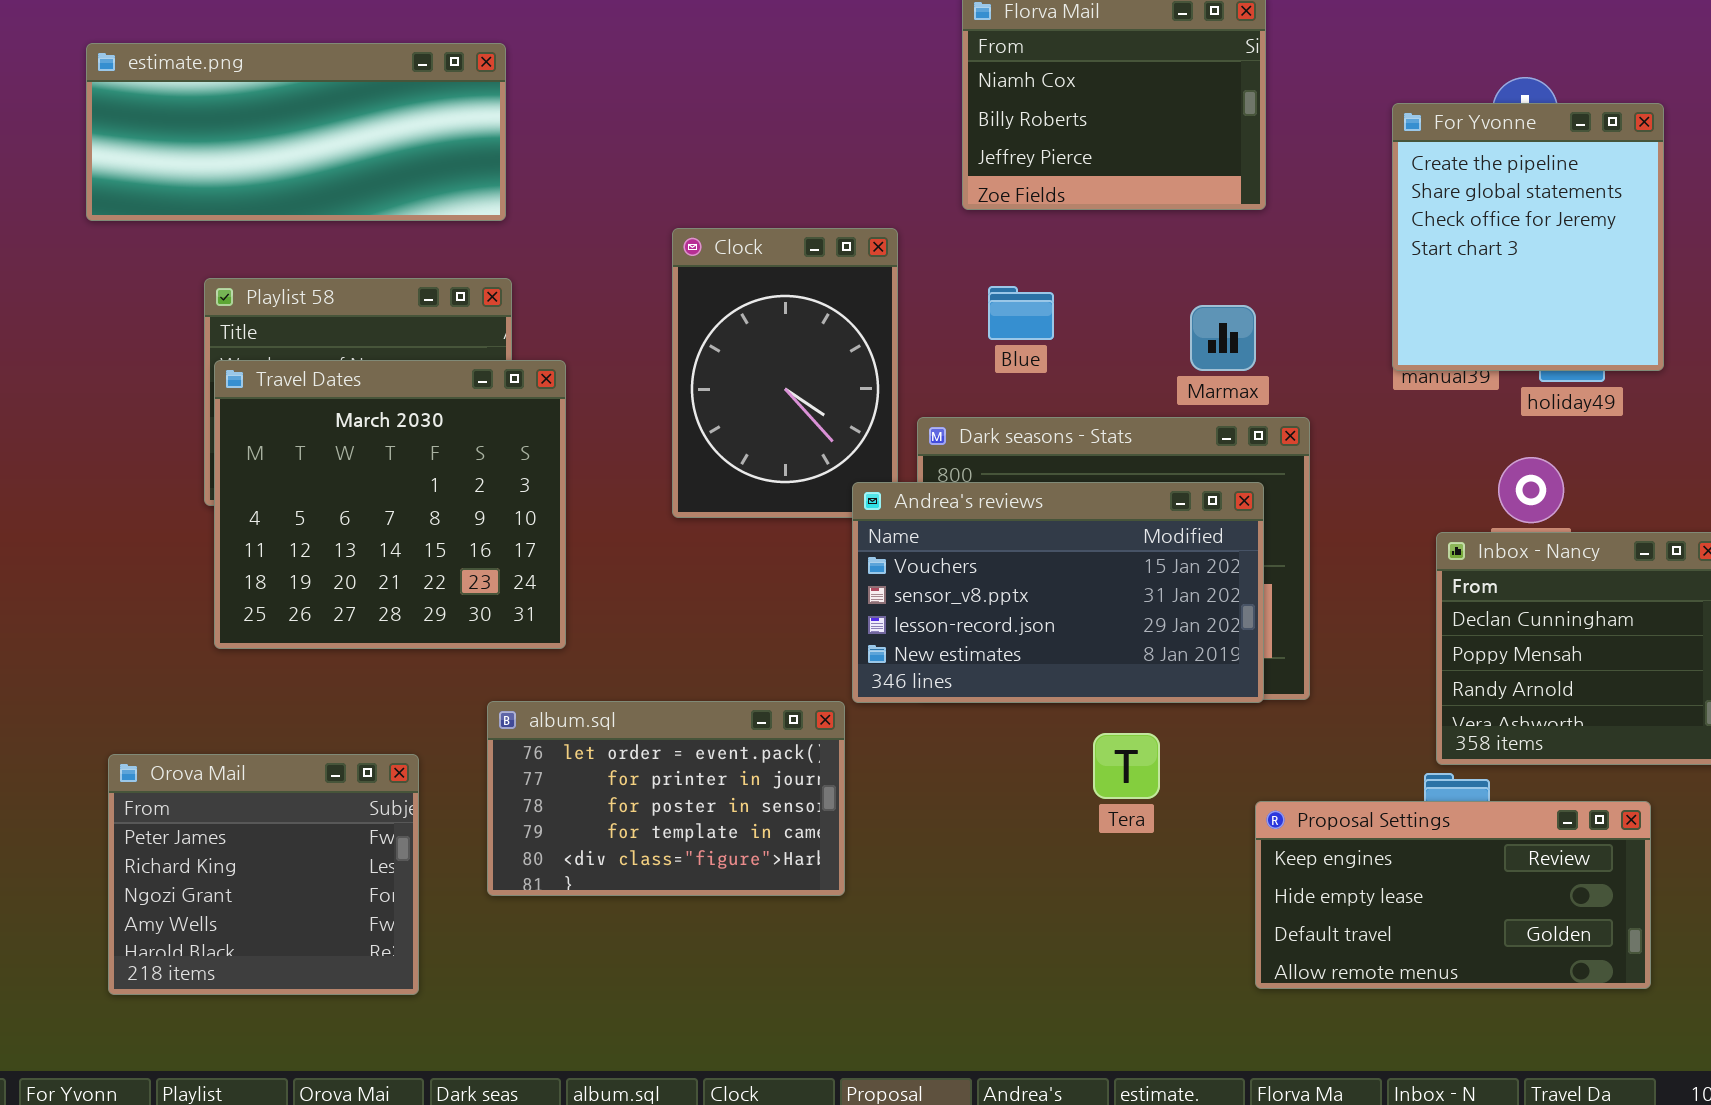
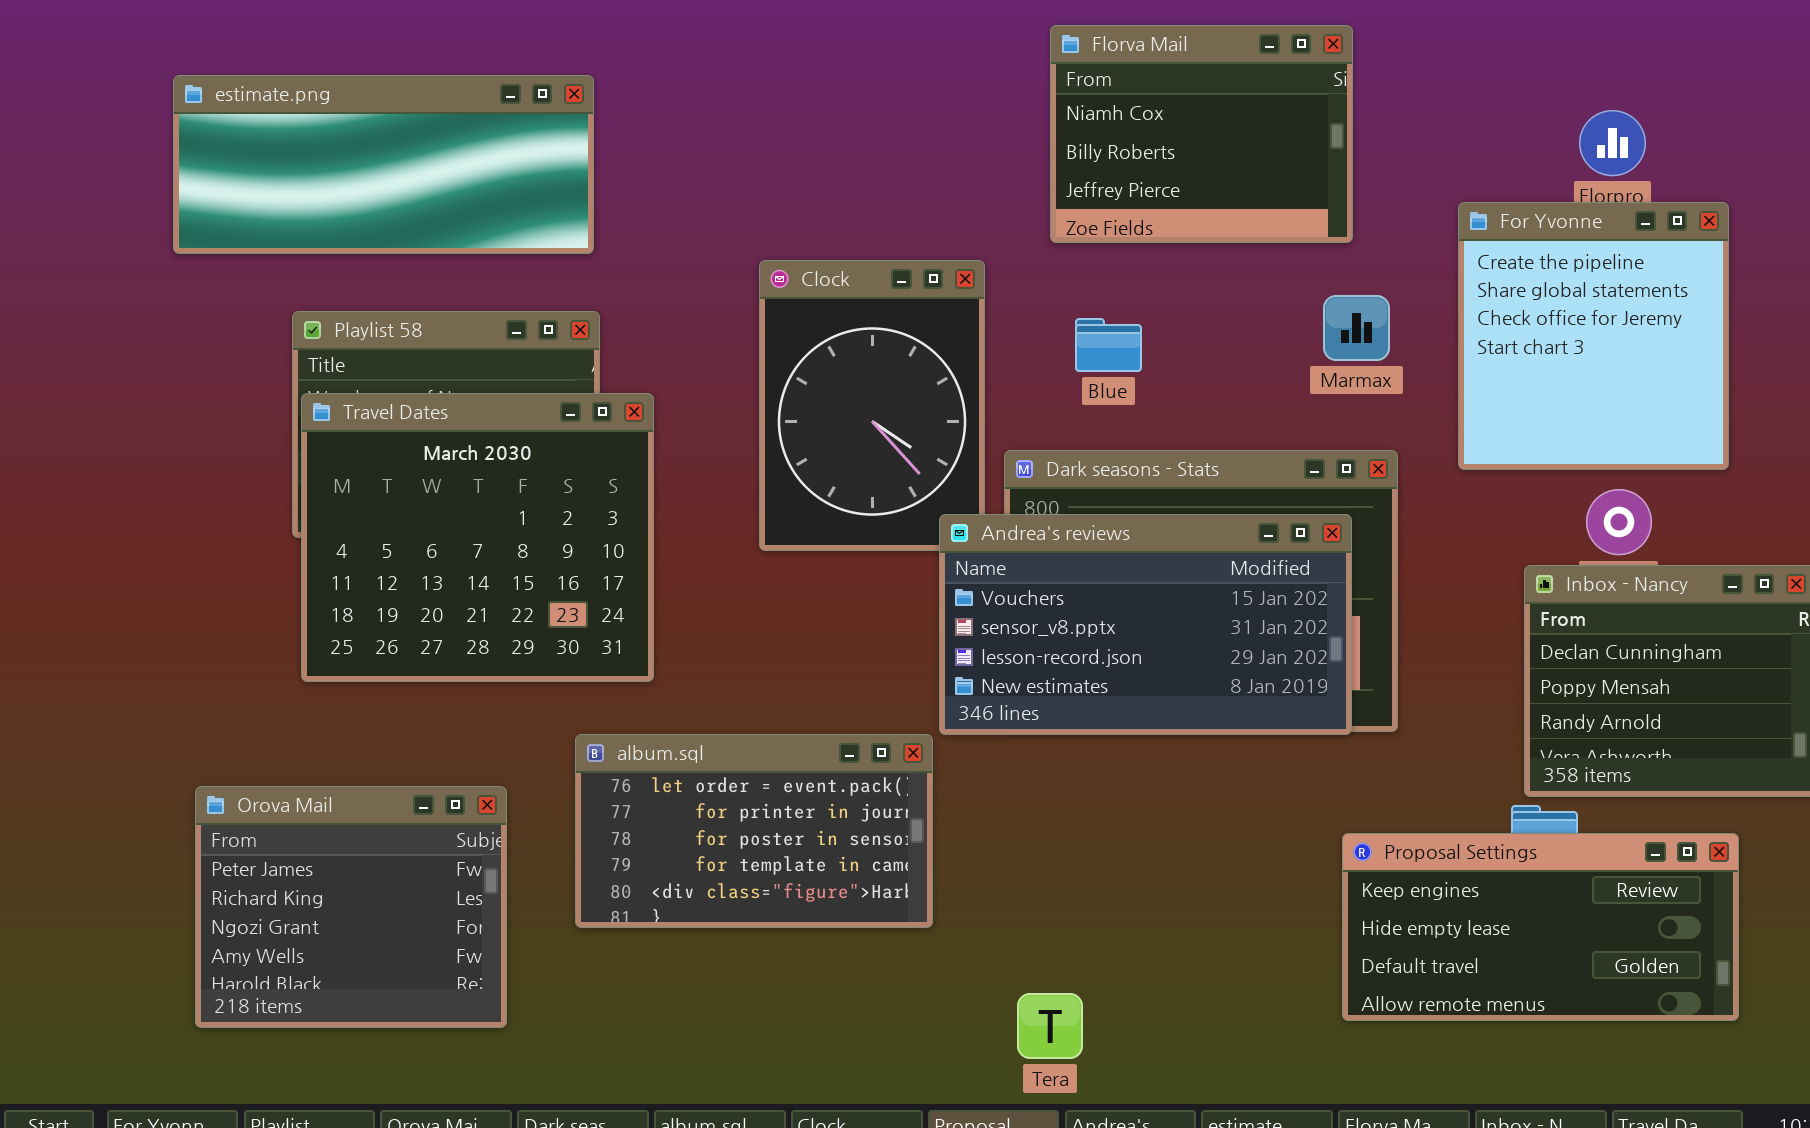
For Yvonne: [1392,103,1664,371] -> [1458,202,1729,470], moved
Marmax: [1190,305,1256,371] -> [1323,295,1390,361], moved
Tera: [1093,733,1160,799] -> [1017,993,1083,1059], moved

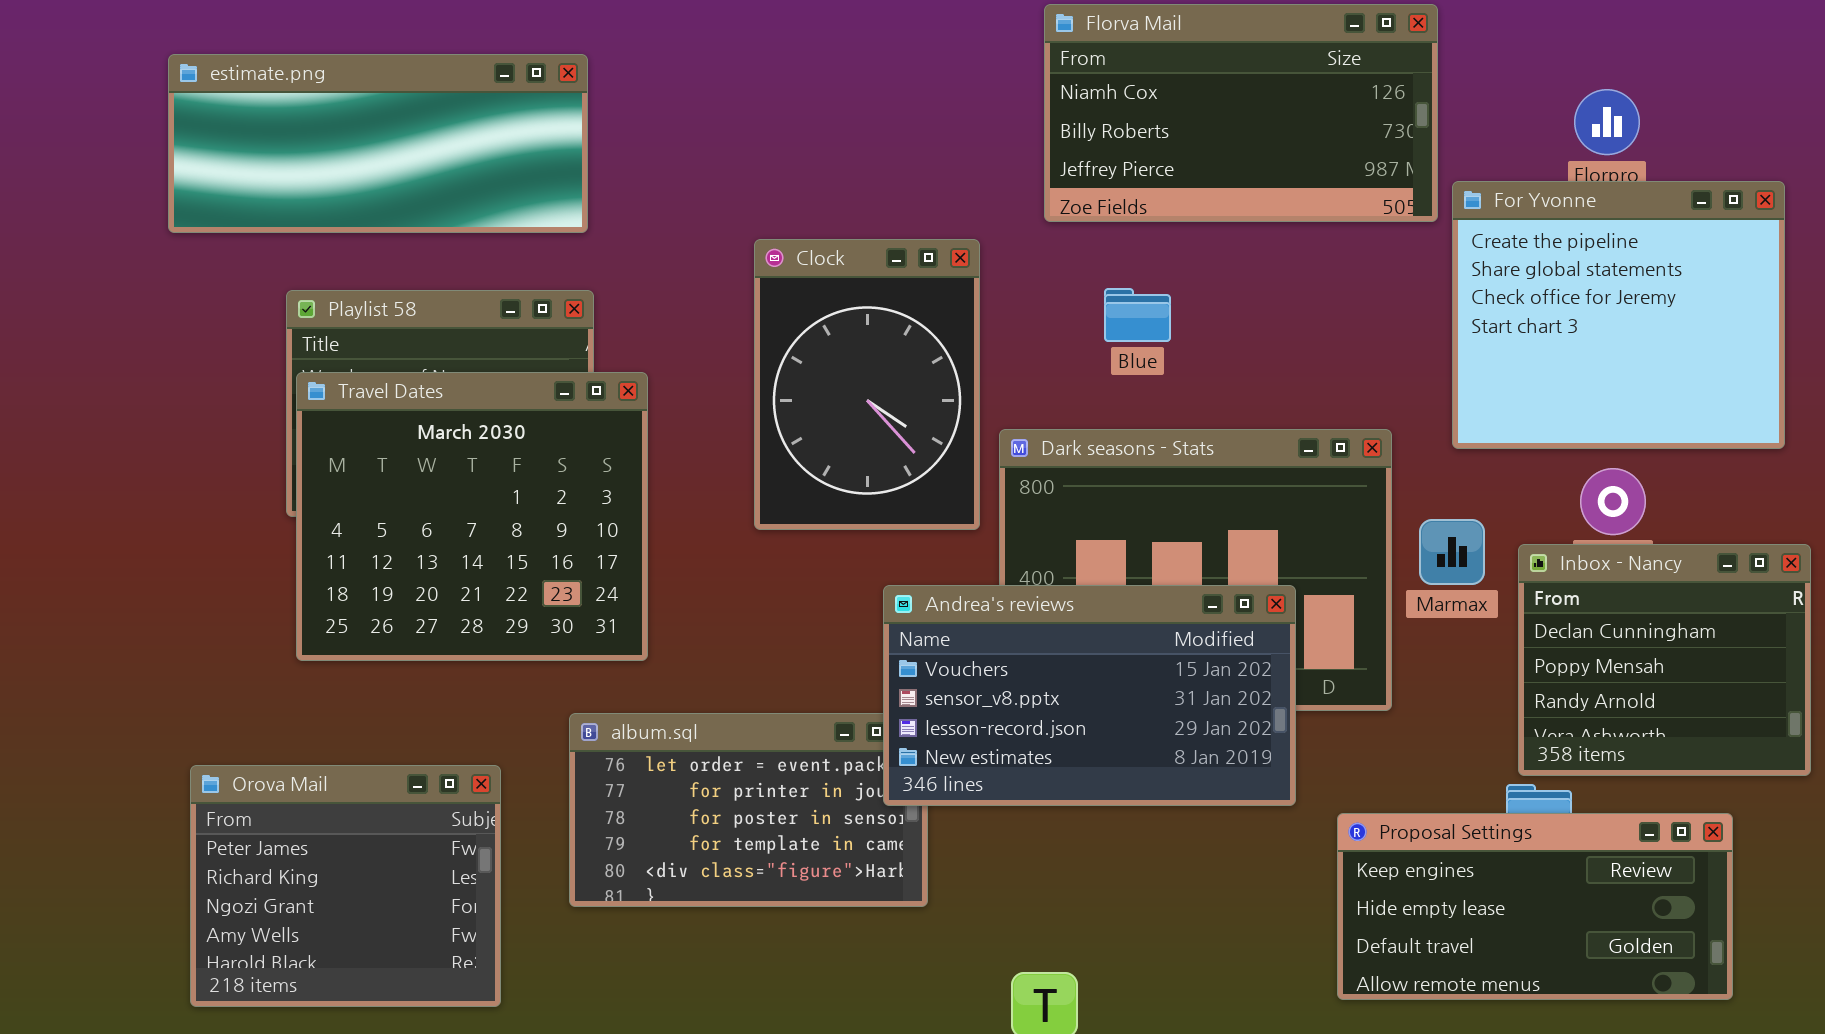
Florva Mail: [1050,25,1353,243] -> [1044,4,1438,222], resized
For Yvonne: [1458,202,1729,470] -> [1452,181,1785,449], resized
Marmax: [1323,295,1390,361] -> [1419,519,1485,585], moved
Blue: [1075,318,1142,372] -> [1104,288,1171,342], moved
Andrea's reviews: [939,514,1352,735] -> [883,585,1296,806], moved

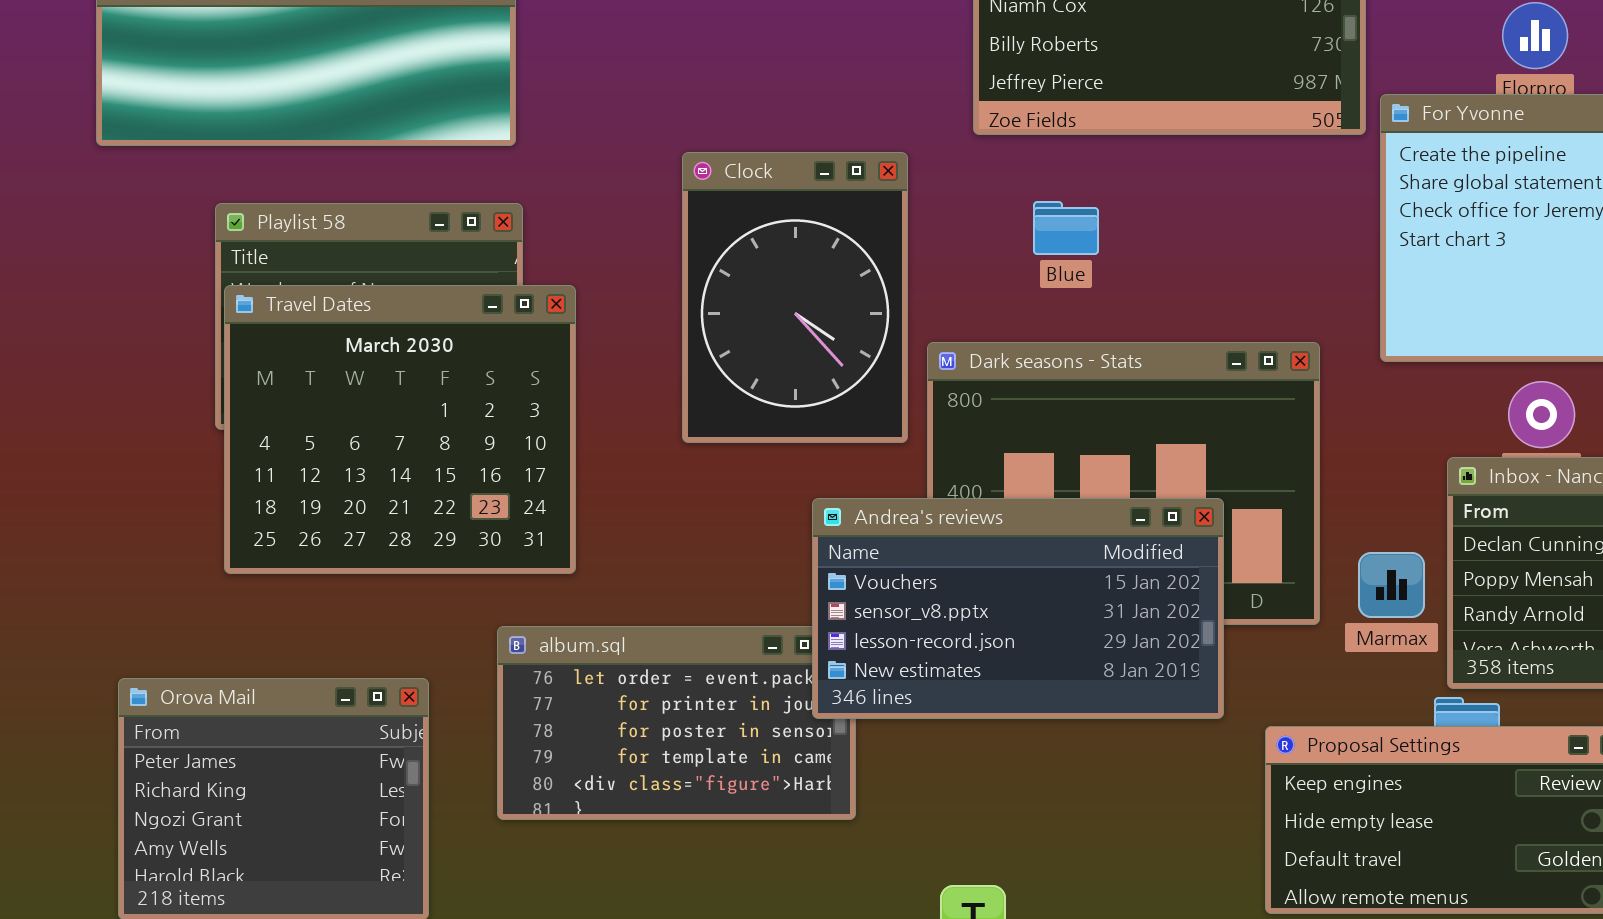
Marmax: [1419,519,1485,585] -> [1358,552,1425,618], moved

